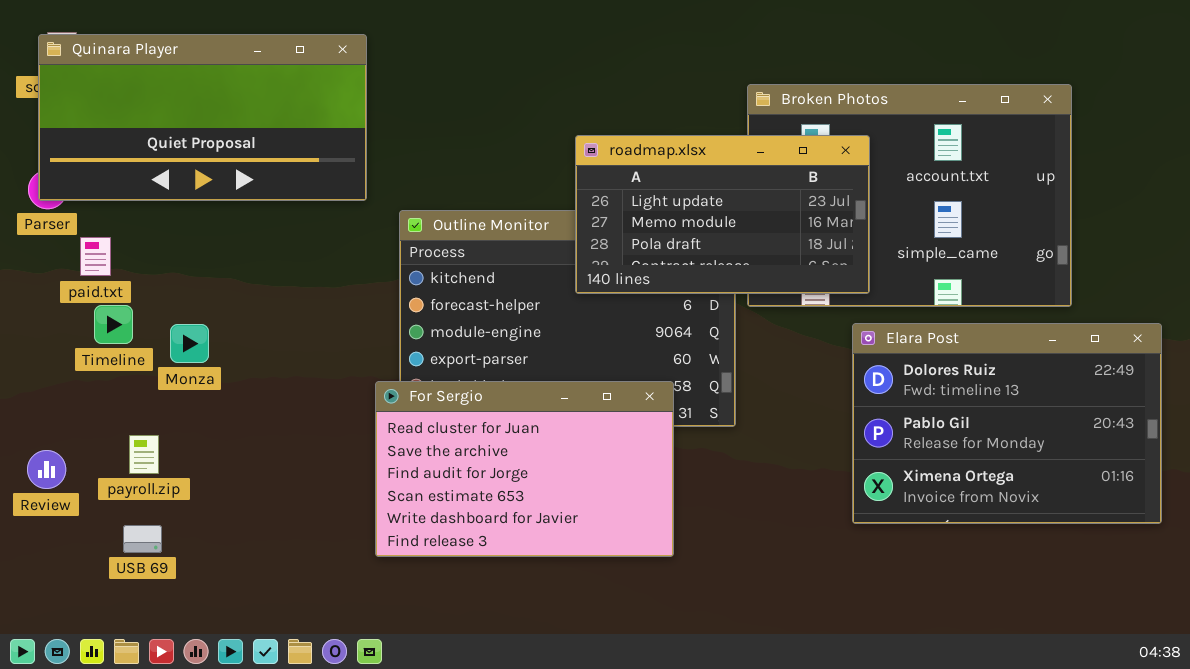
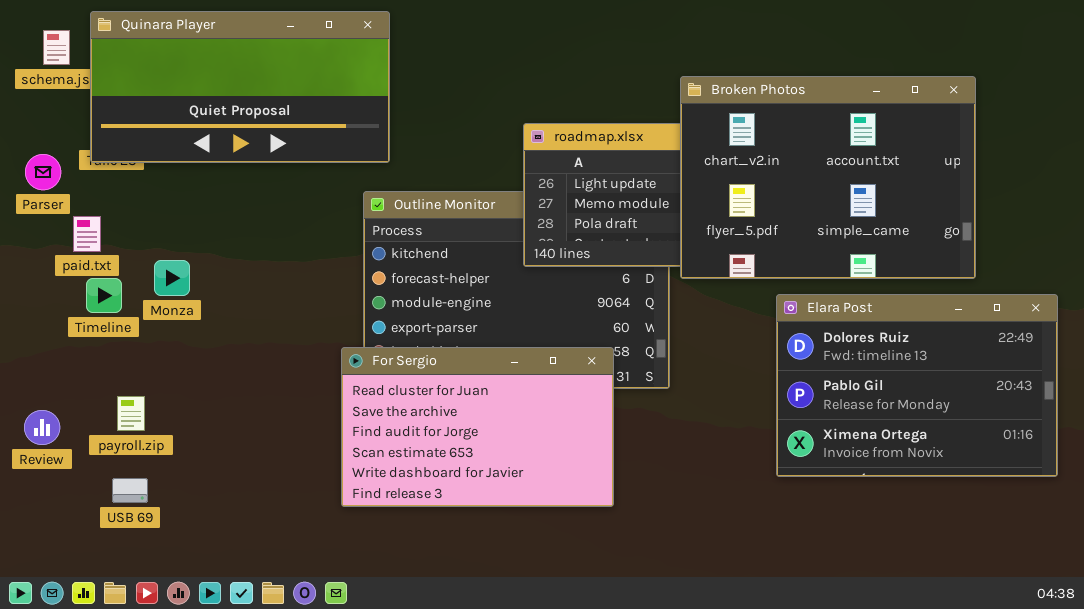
Quinara Player: [38,34,367,201] -> [90,11,390,163], moved
Broken Photos: [747,84,1072,307] -> [680,76,976,279], raised
Monza: [170,324,209,363] -> [154,260,190,296], moved

